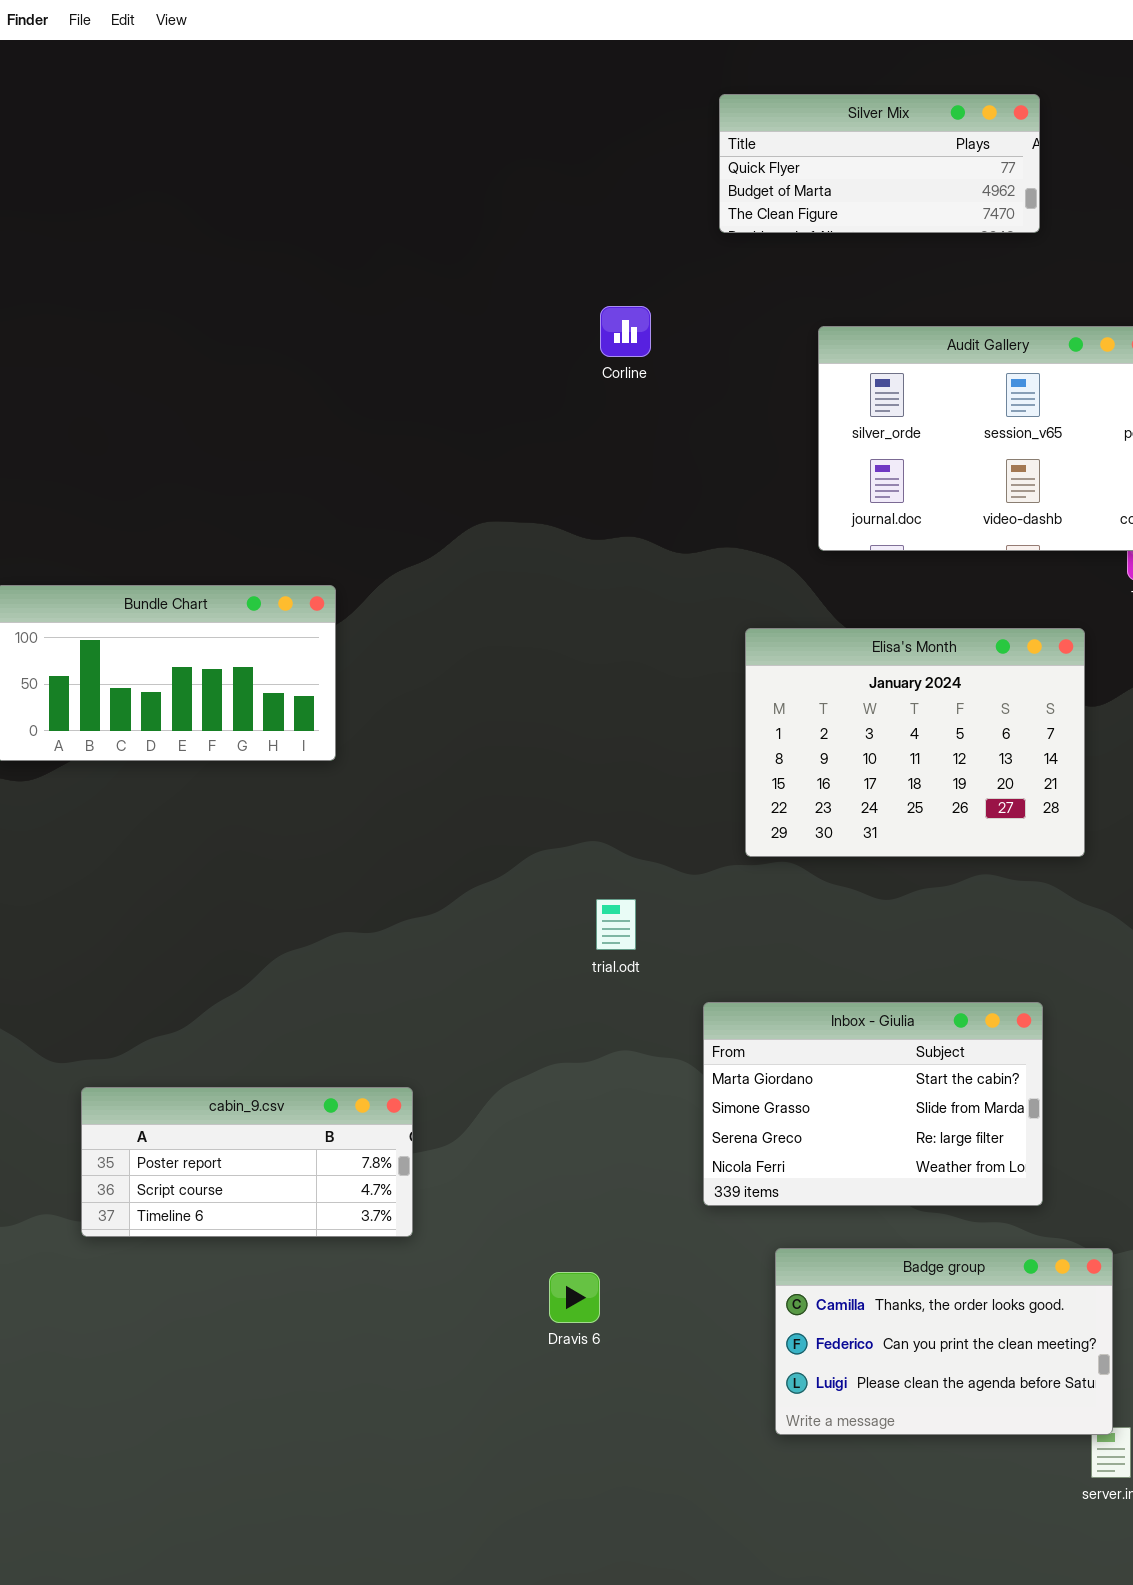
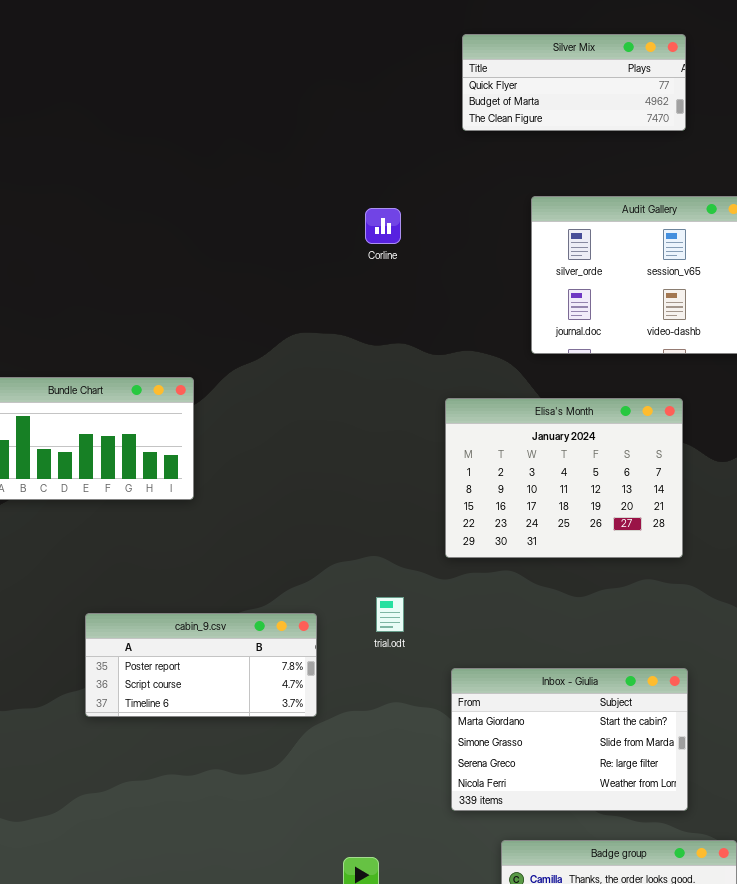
Corline: [600,306,651,357] -> [365,208,401,244], moved
Elisa's Month: [745,628,1085,857] -> [445,398,683,558], moved
cabin_9.csv: [81,1087,413,1237] -> [85,613,317,717], moved

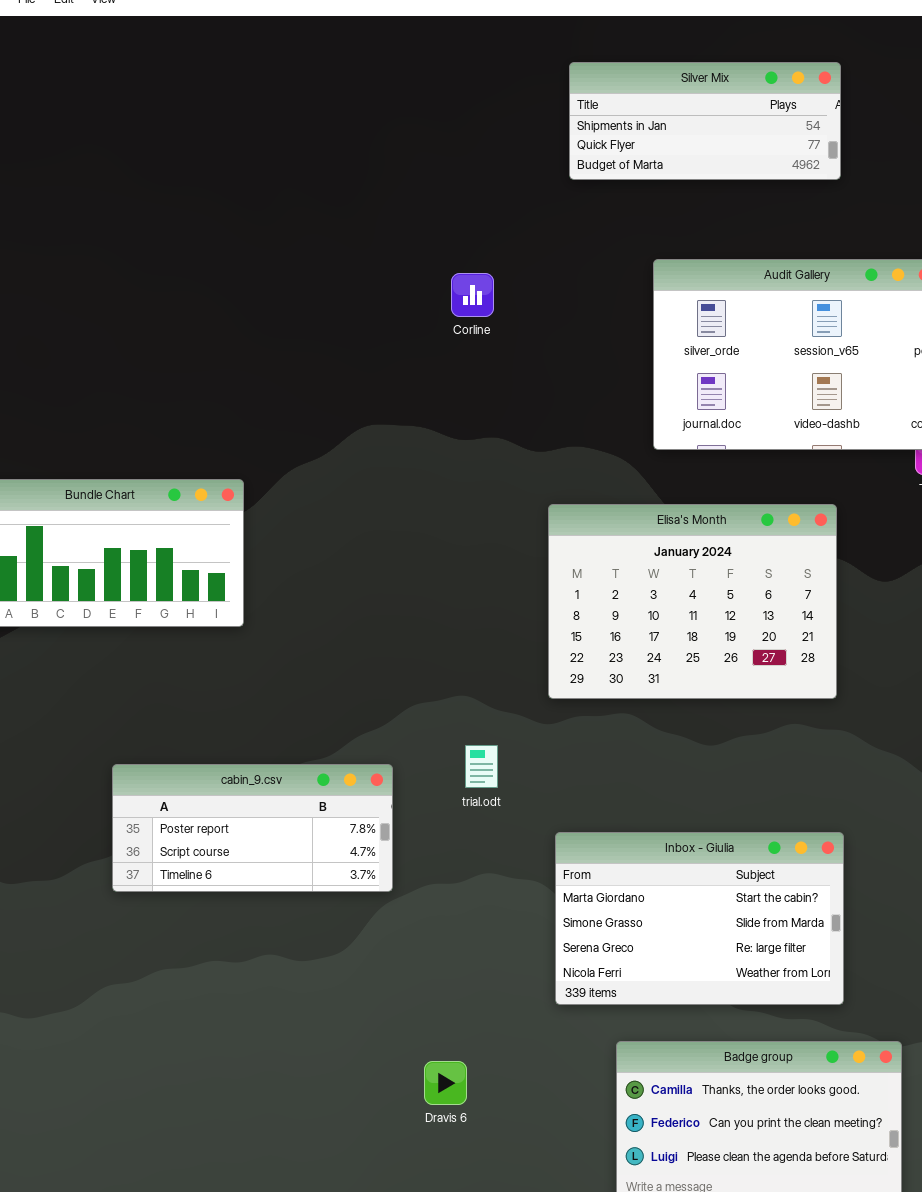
Silver Mix: [462,34,686,131] -> [569,62,841,180], scrolled up 1 row

